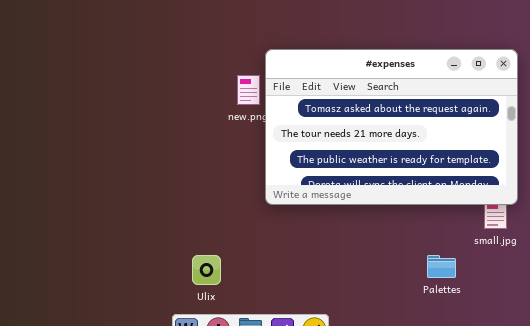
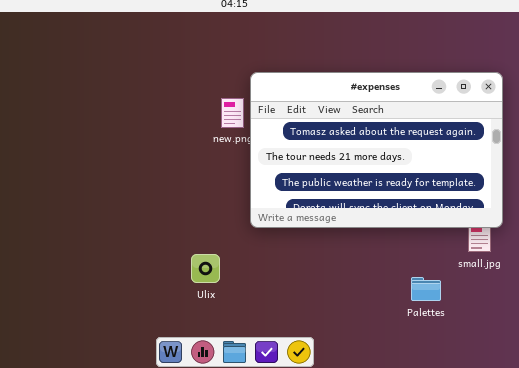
Ulix: [192,255,221,285] -> [191,254,220,283], moved

